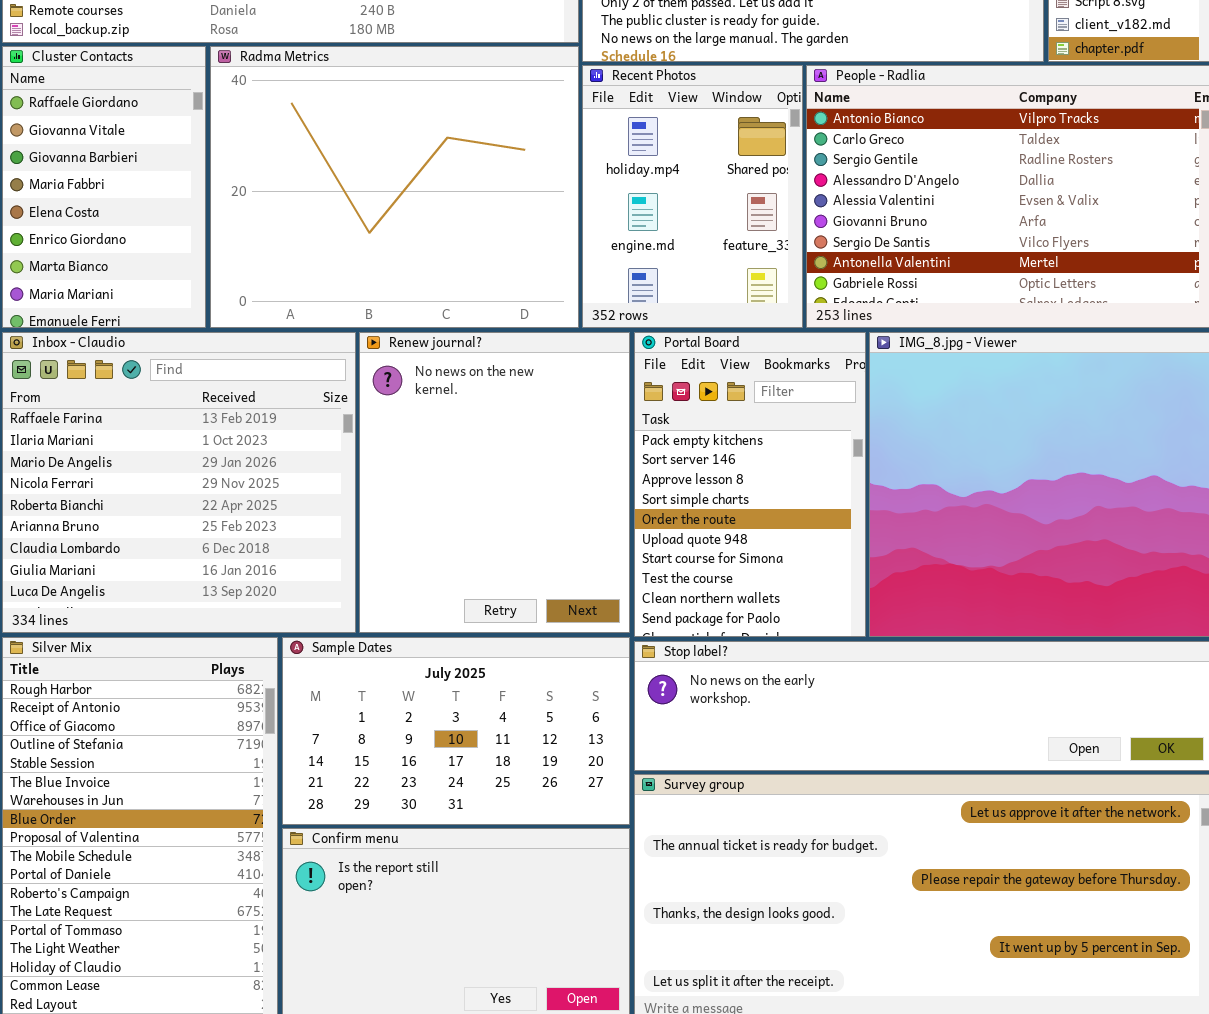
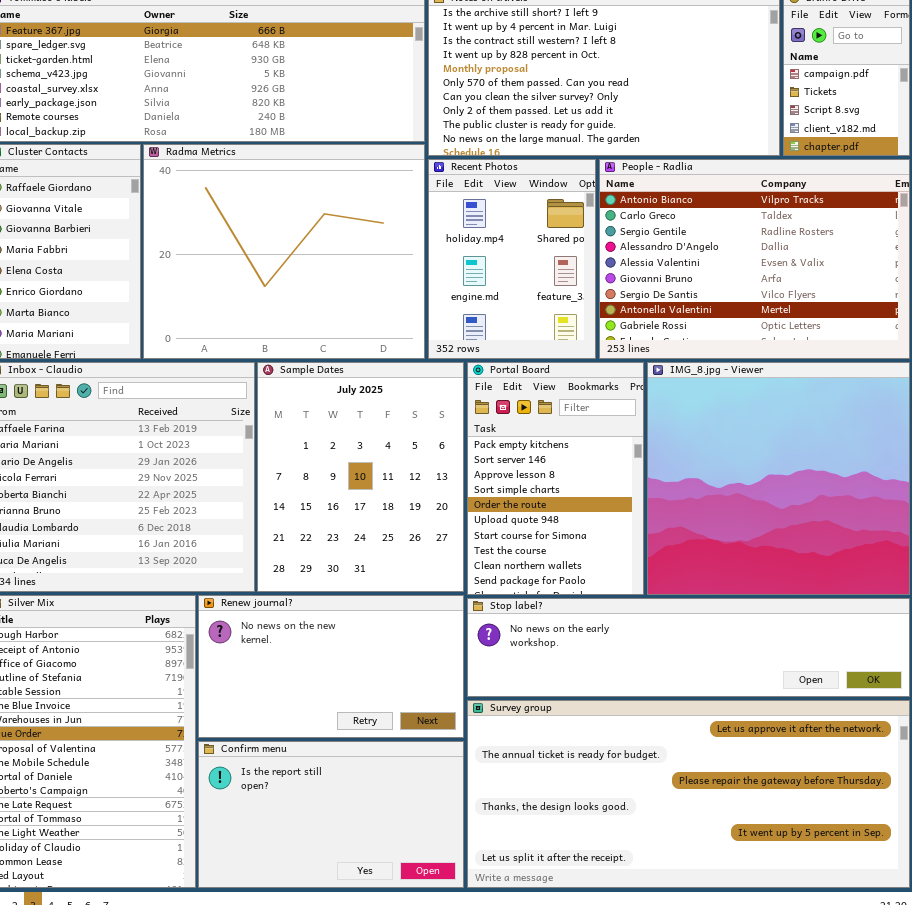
Renew journal?: [359,332,630,633] -> [198,595,464,738], moved, resized
Sample Dates: [282,637,630,825] -> [257,362,464,592], moved, resized

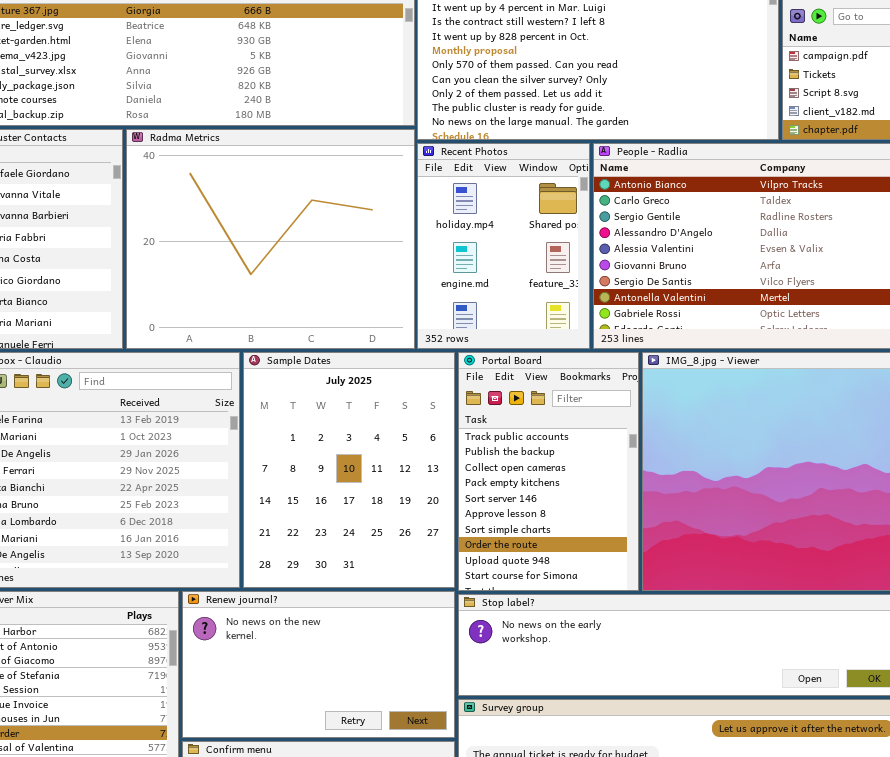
Portal Board: [467,362,644,595] -> [458,352,639,591], scrolled up 3 rows

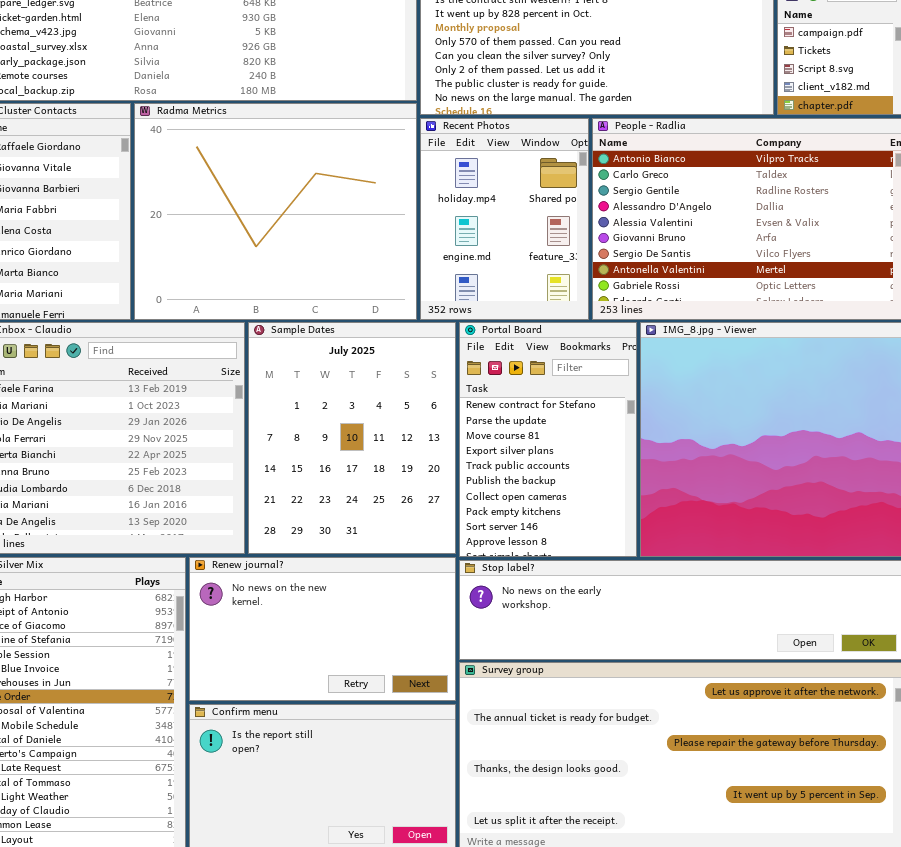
Portal Board: [458,352,639,591] -> [459,322,637,557], scrolled up 4 rows

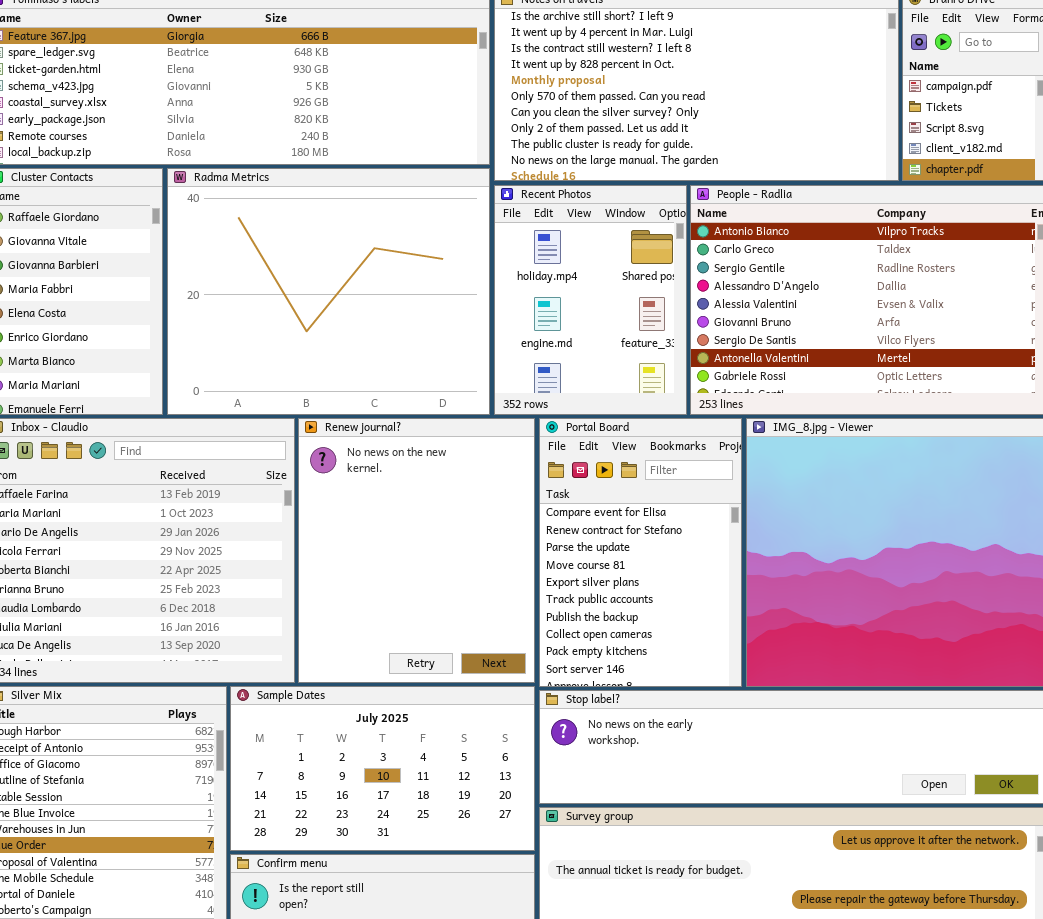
Sample Dates: [248,322,456,554] -> [230,686,535,851], moved, resized
Portal Board: [459,322,637,557] -> [539,418,742,687], scrolled up 1 row
Renew journal?: [189,557,456,701] -> [298,418,535,683], moved, resized

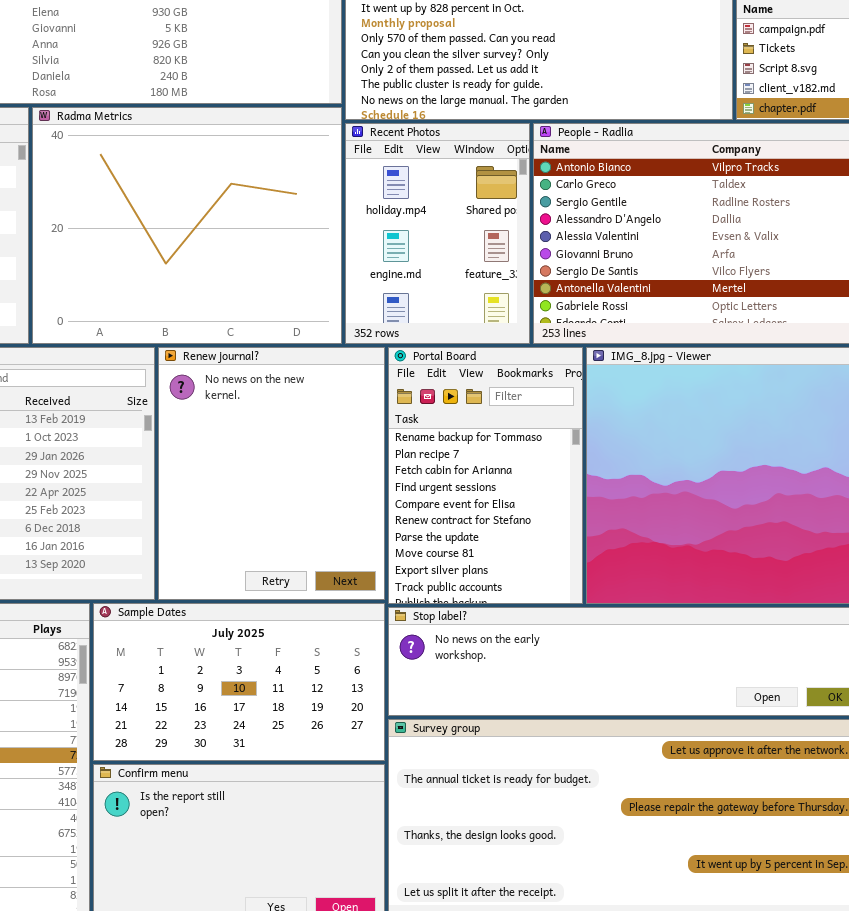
Portal Board: [539,418,742,687] -> [388,347,583,604], scrolled up 4 rows

